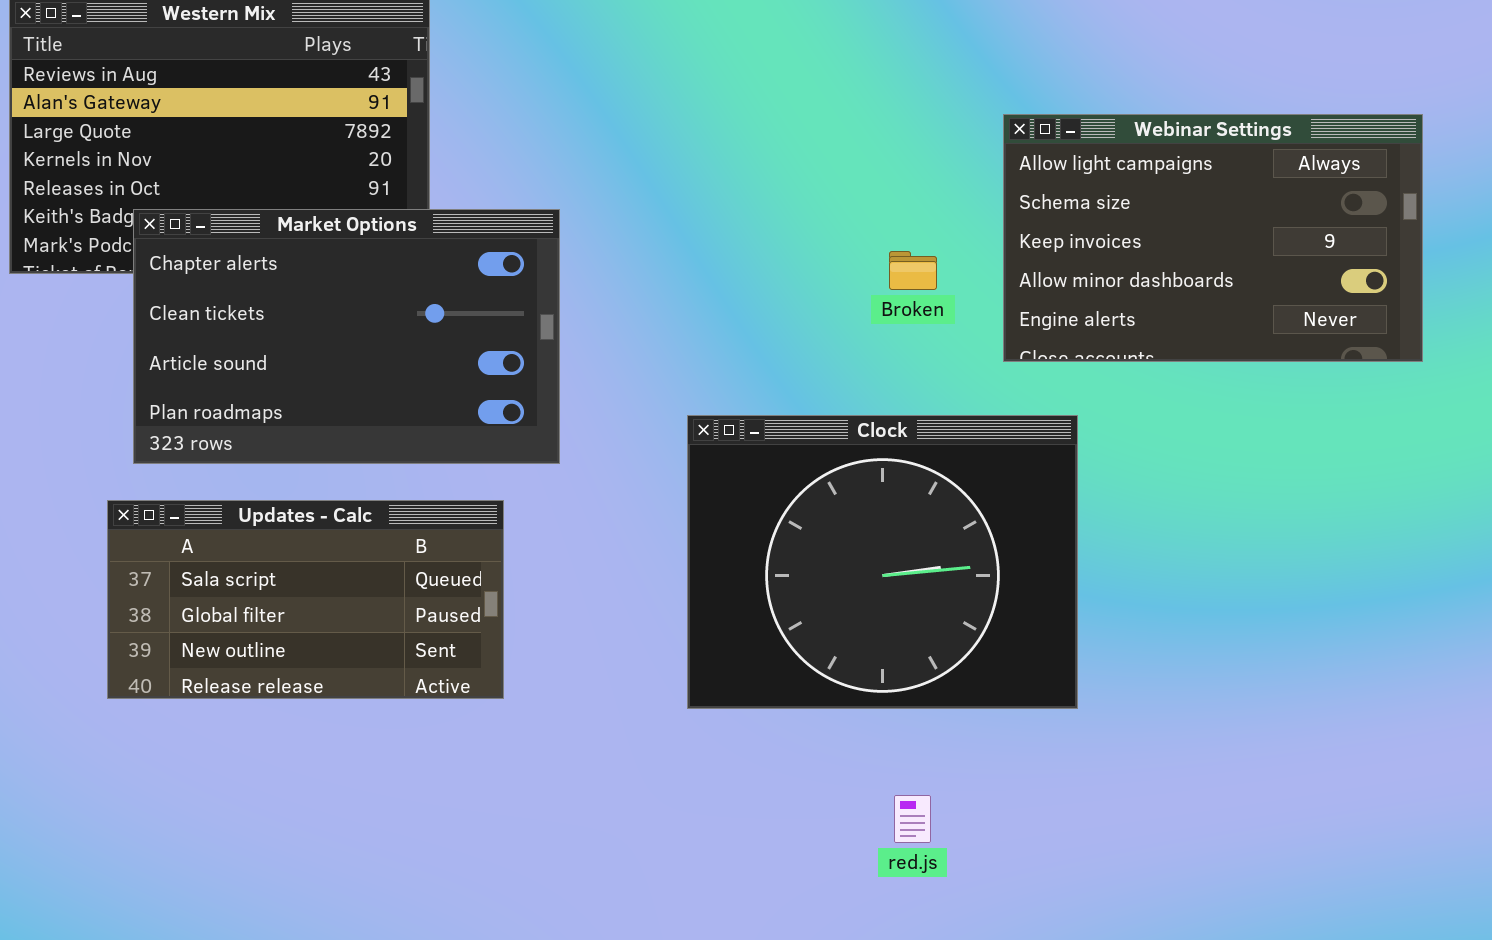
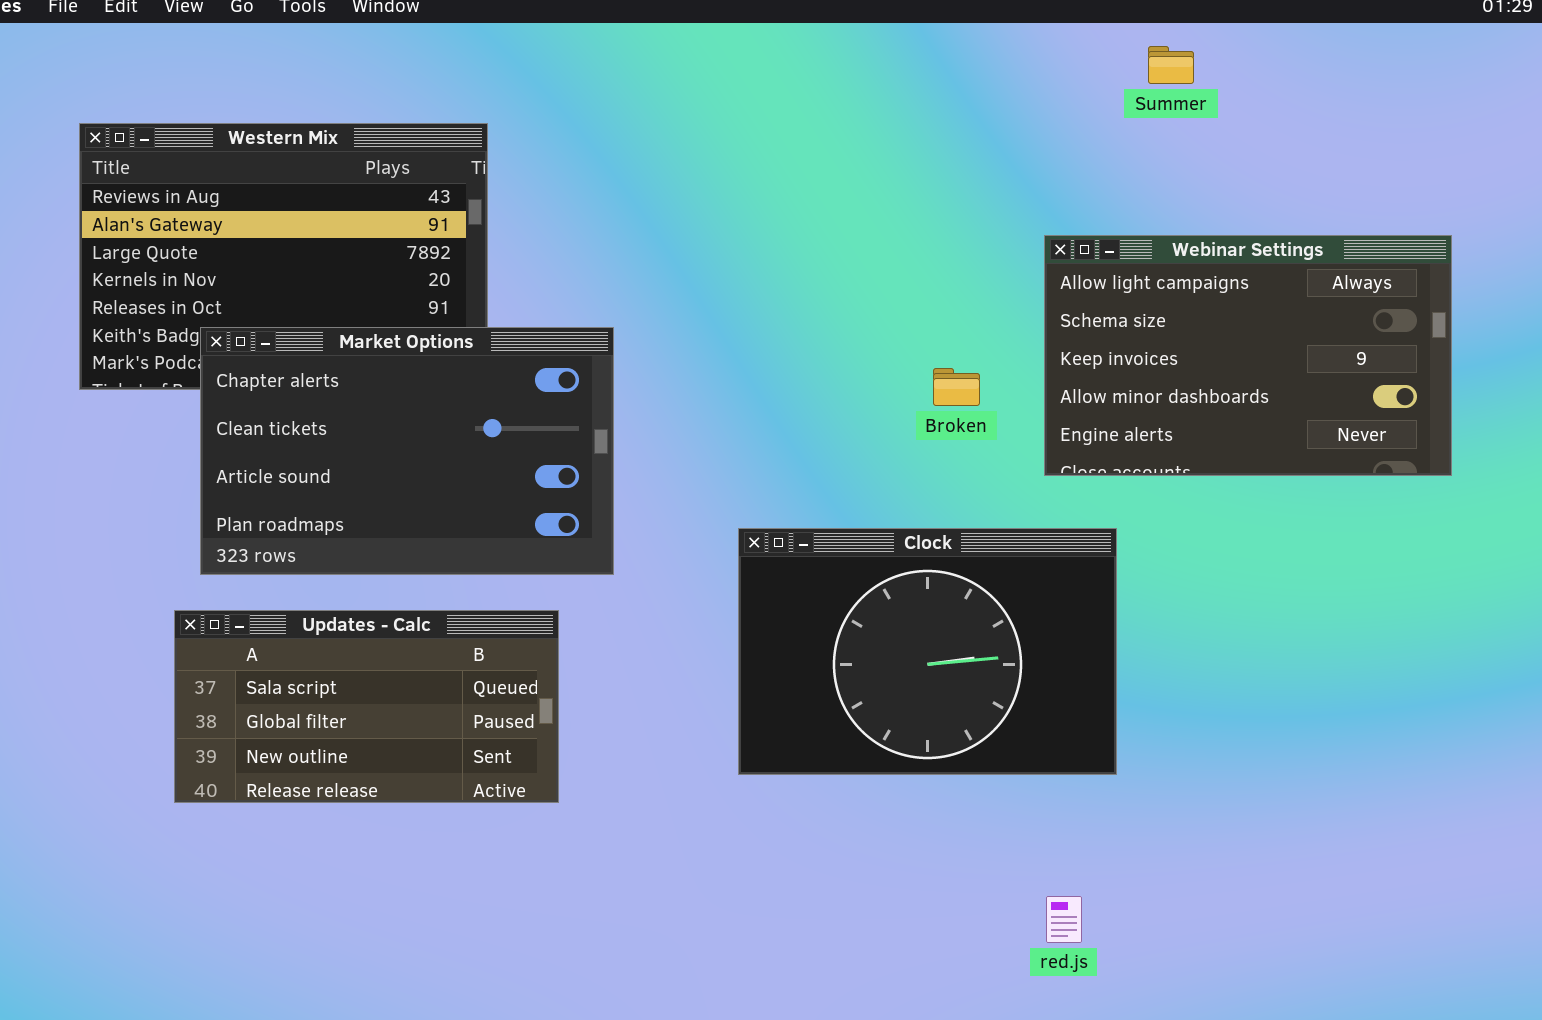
Clock: [687,415,1078,709] -> [738,528,1117,775], resized
red.js: [894,795,931,843] -> [1046,896,1082,943], moved

